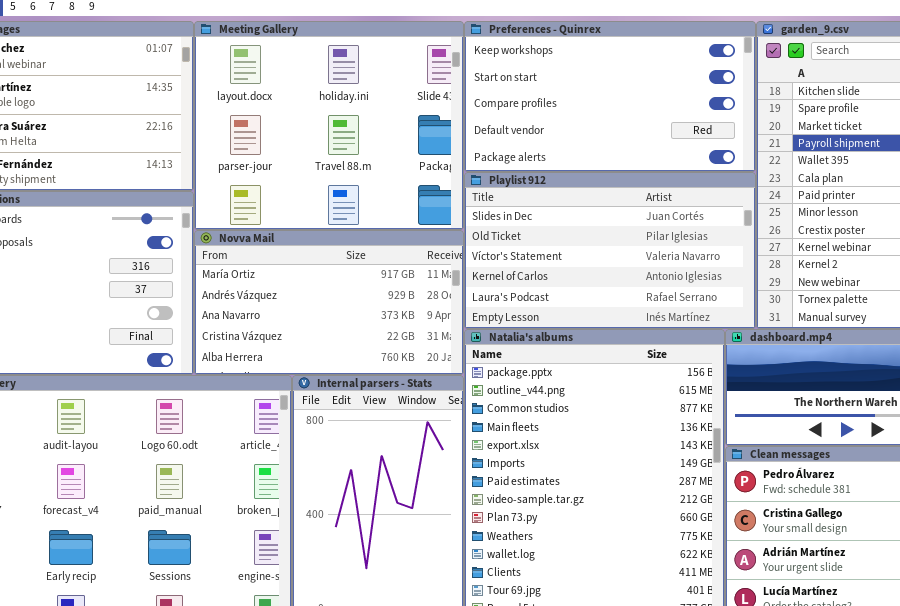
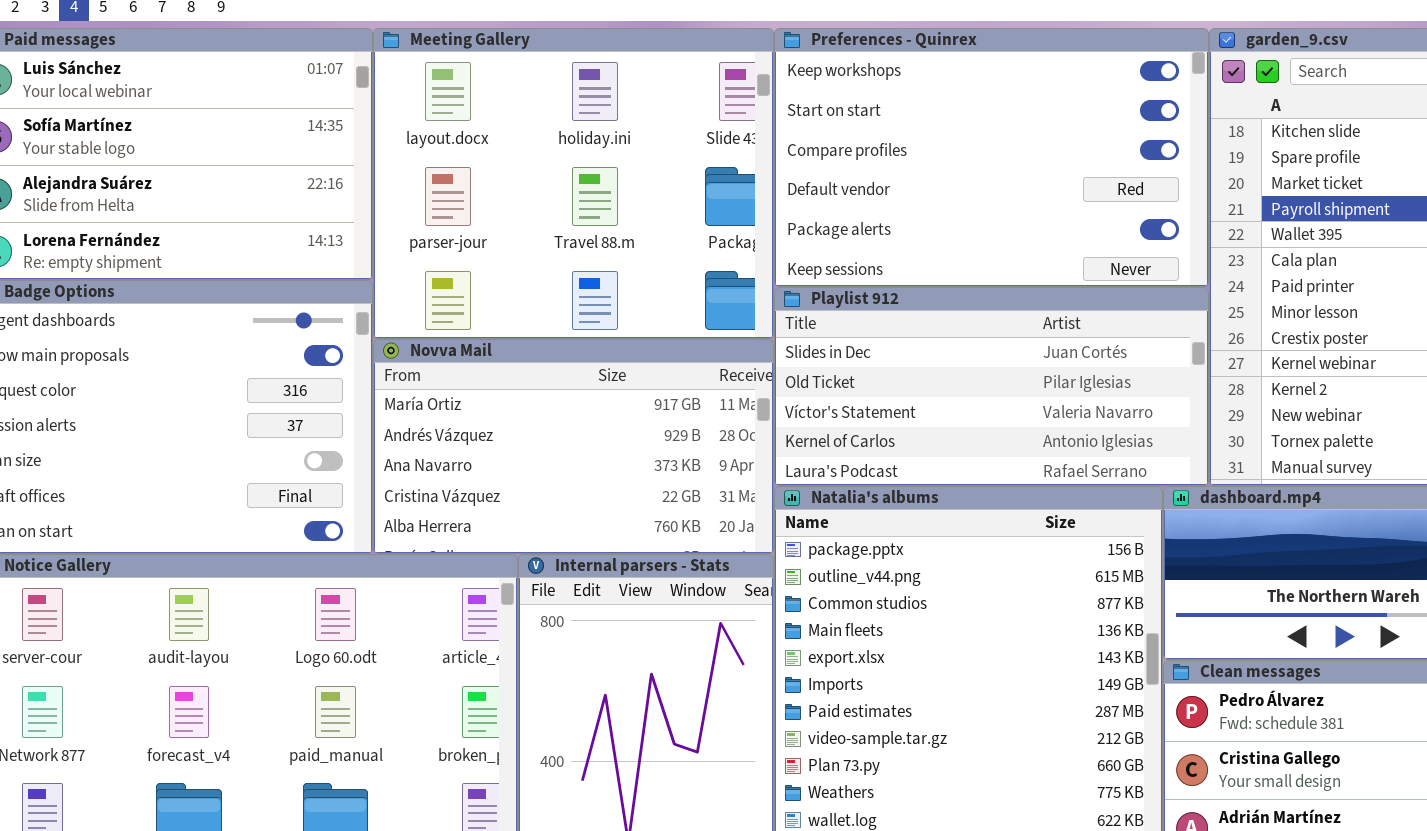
Preferences - Quinrex: [464,21,756,172] -> [774,28,1209,287], resized
Playlist 912: [464,172,756,329] -> [774,287,1209,486], resized

